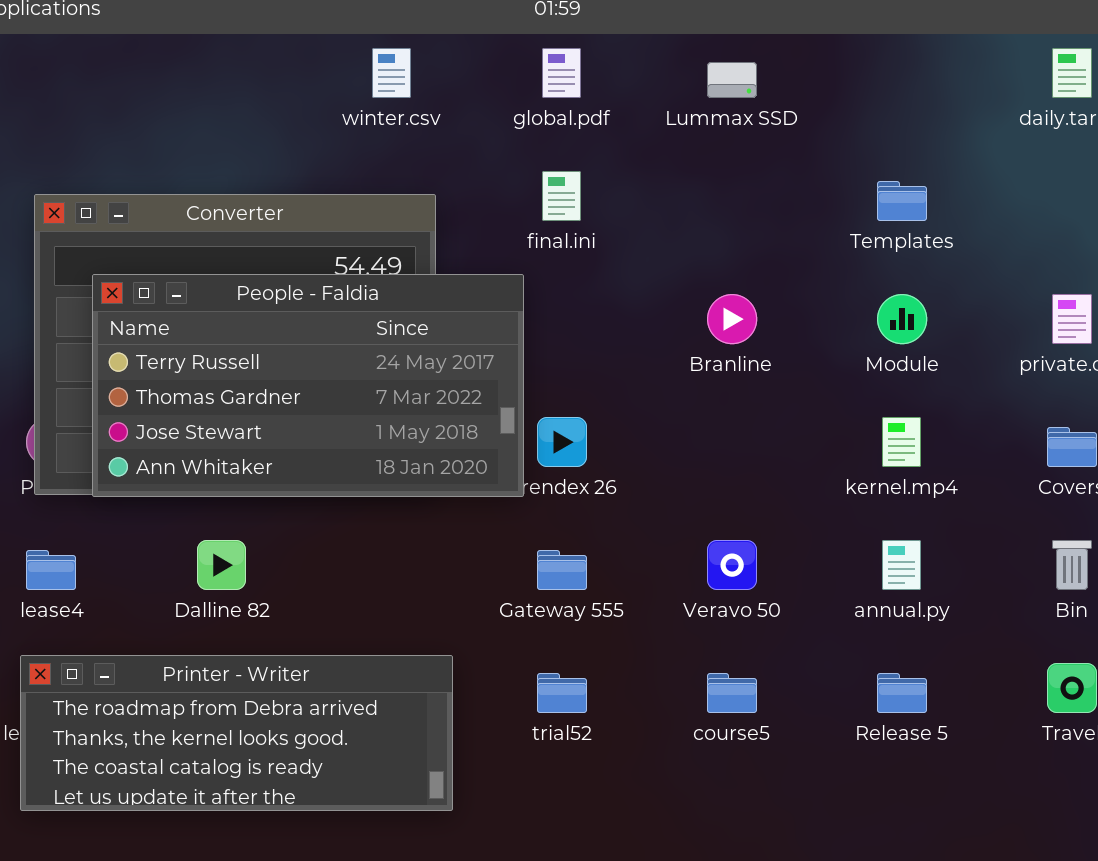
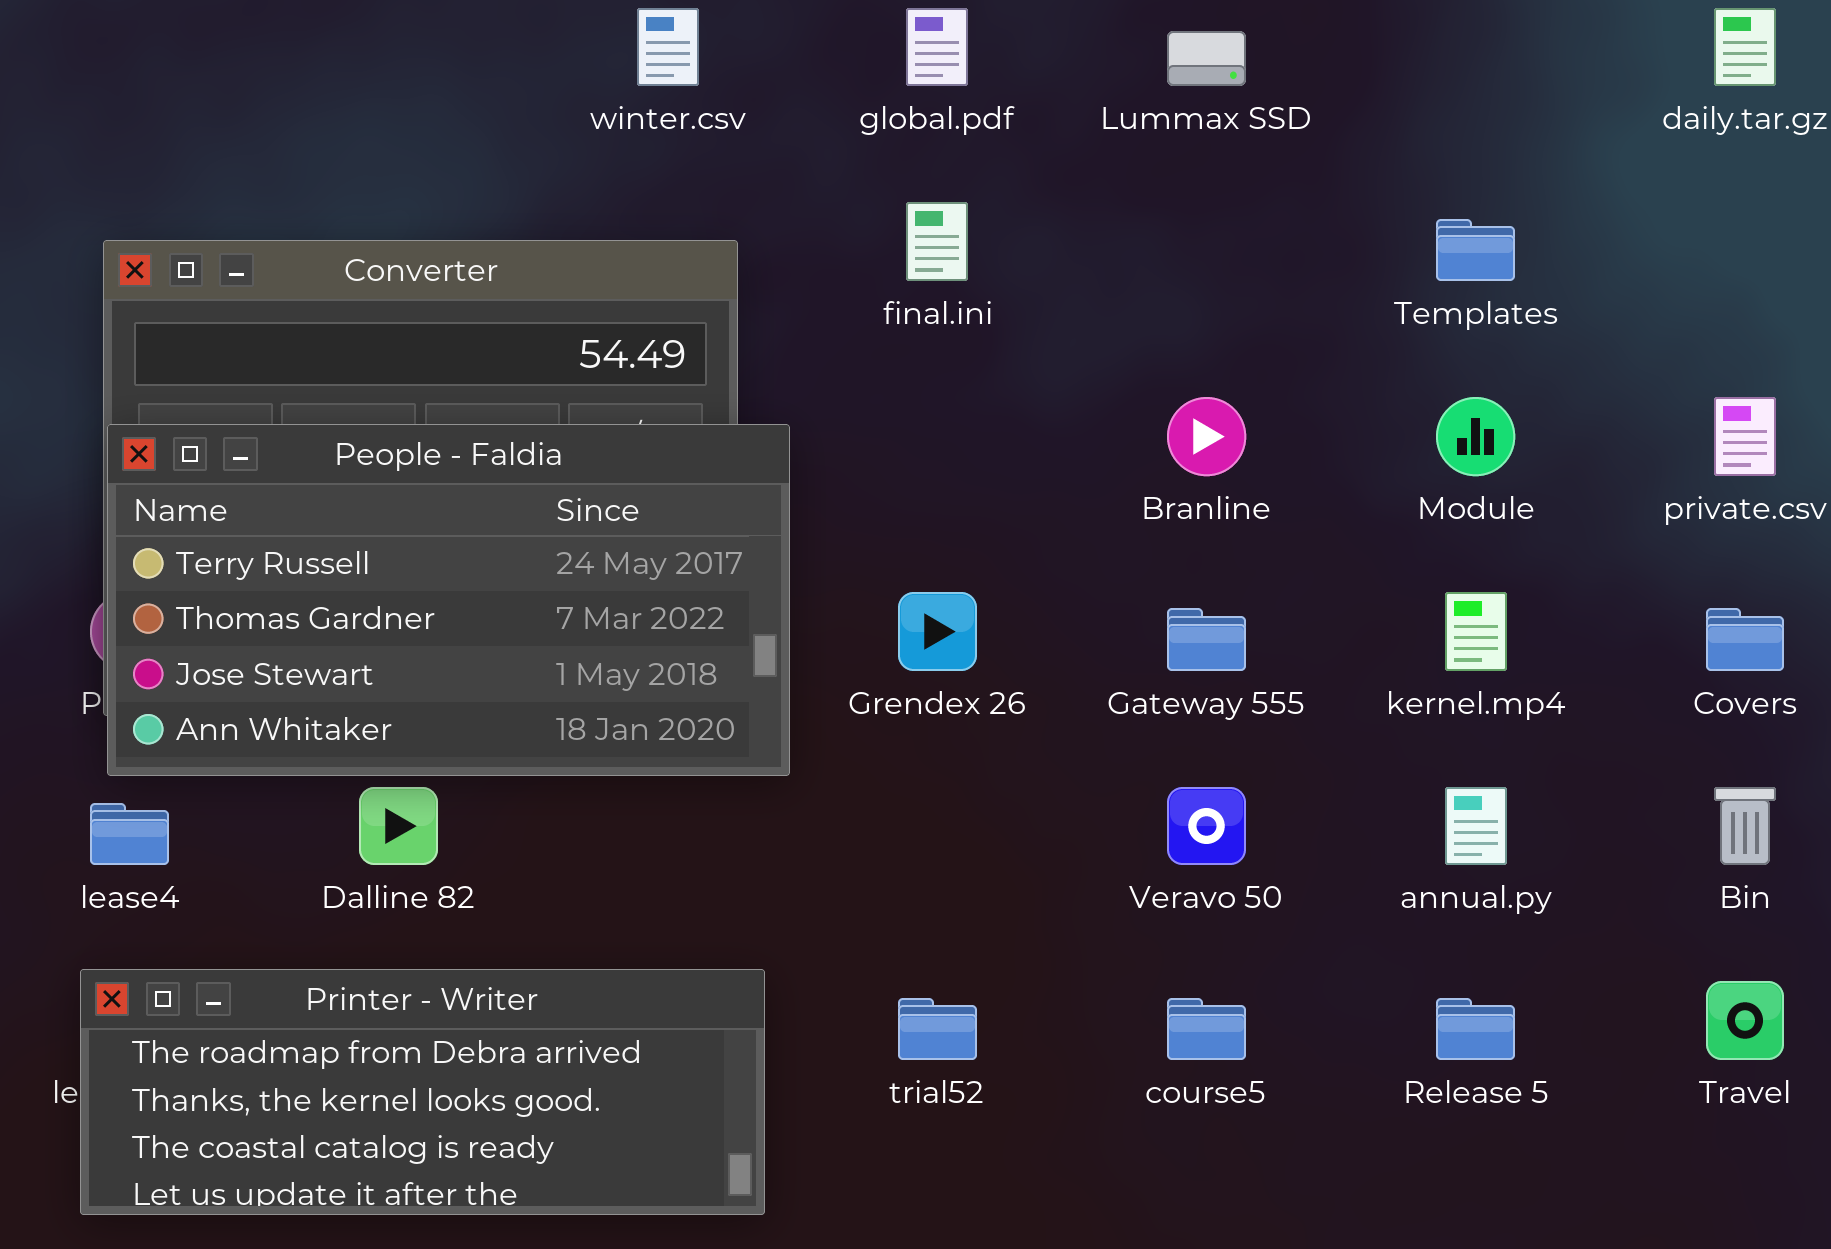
People - Faldia: [92,274,524,497] -> [107,424,790,776], moved
Gateway 555: [537,550,587,590] -> [1167,608,1246,671], moved

